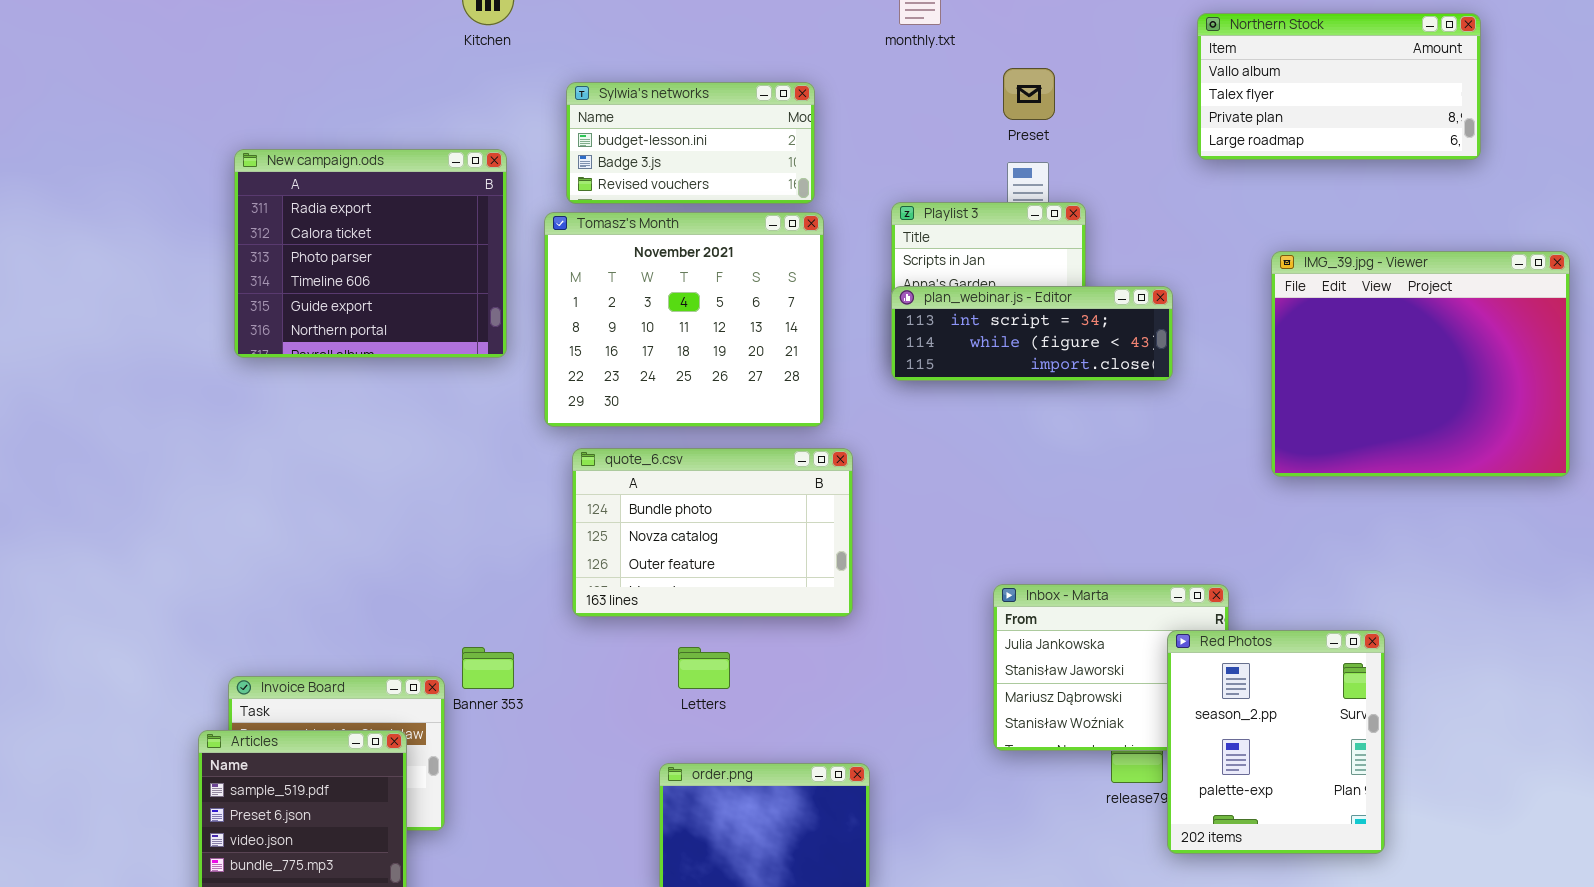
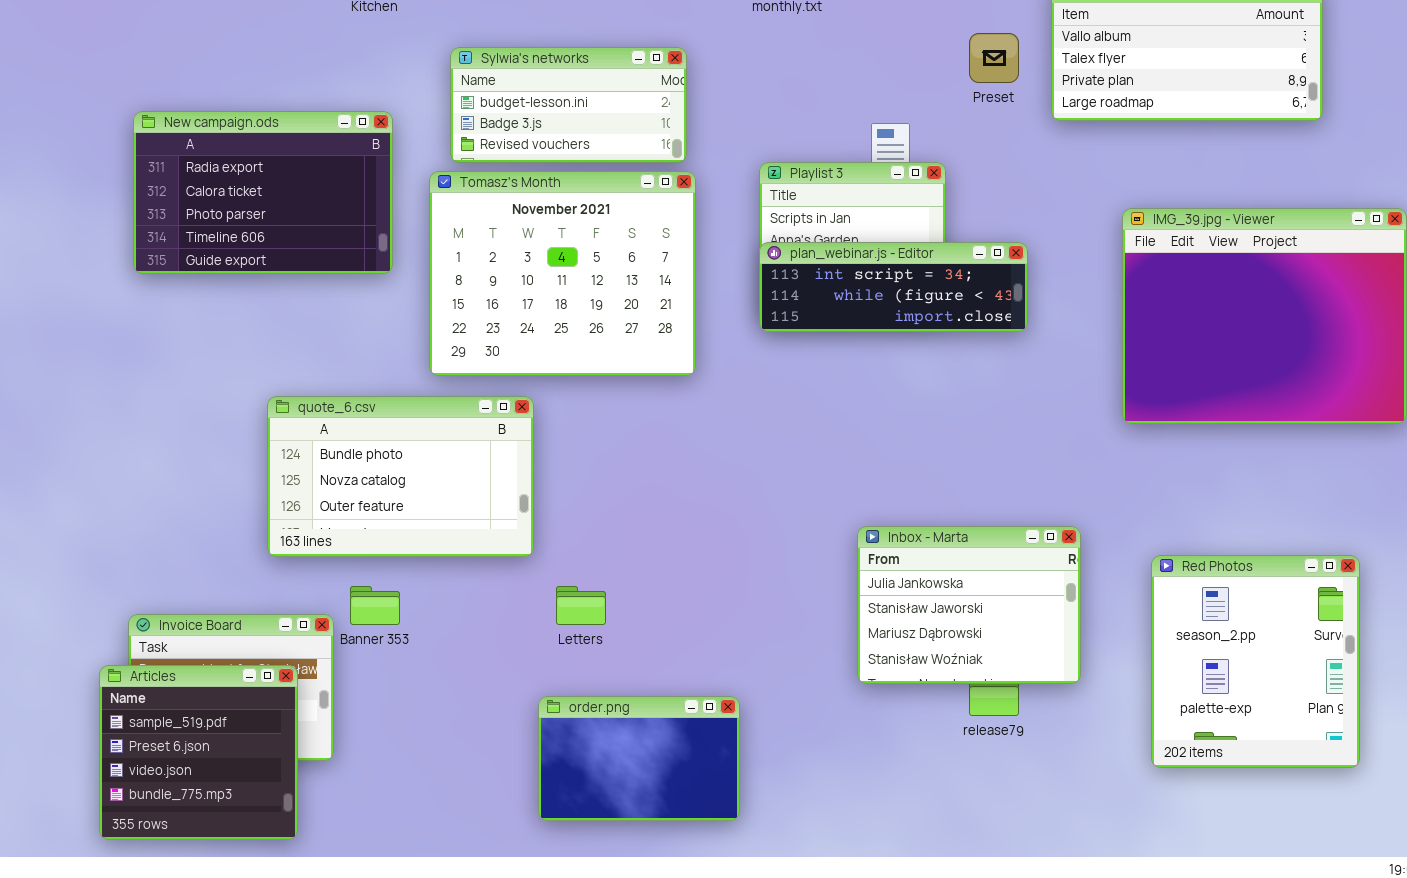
Preset: [1003,68,1055,120] -> [969,33,1019,83], moved
New campaign.ods: [234,149,507,358] -> [133,111,393,274], resized
quote_6.csv: [572,448,853,617] -> [267,396,534,557], moved
Red Photos: [1167,630,1385,854] -> [1151,555,1360,768], moved

